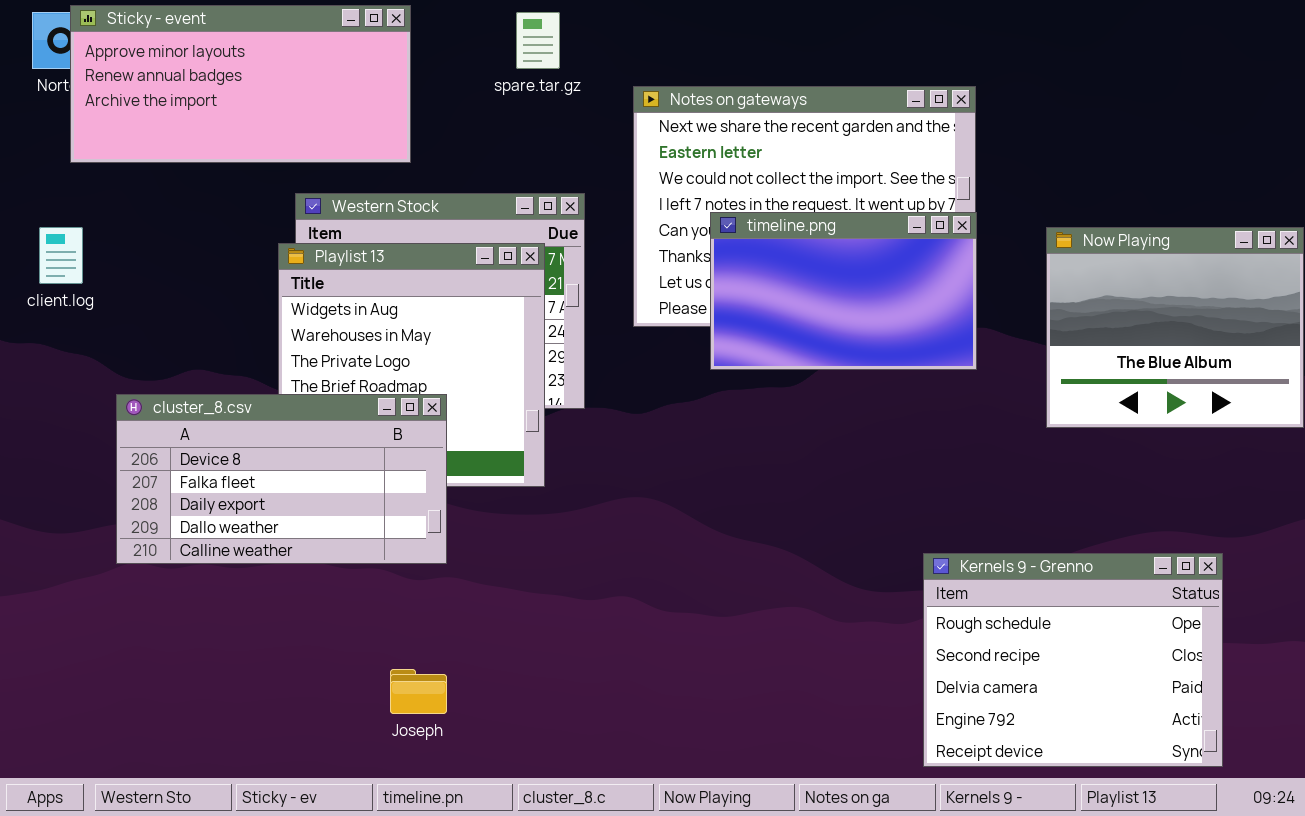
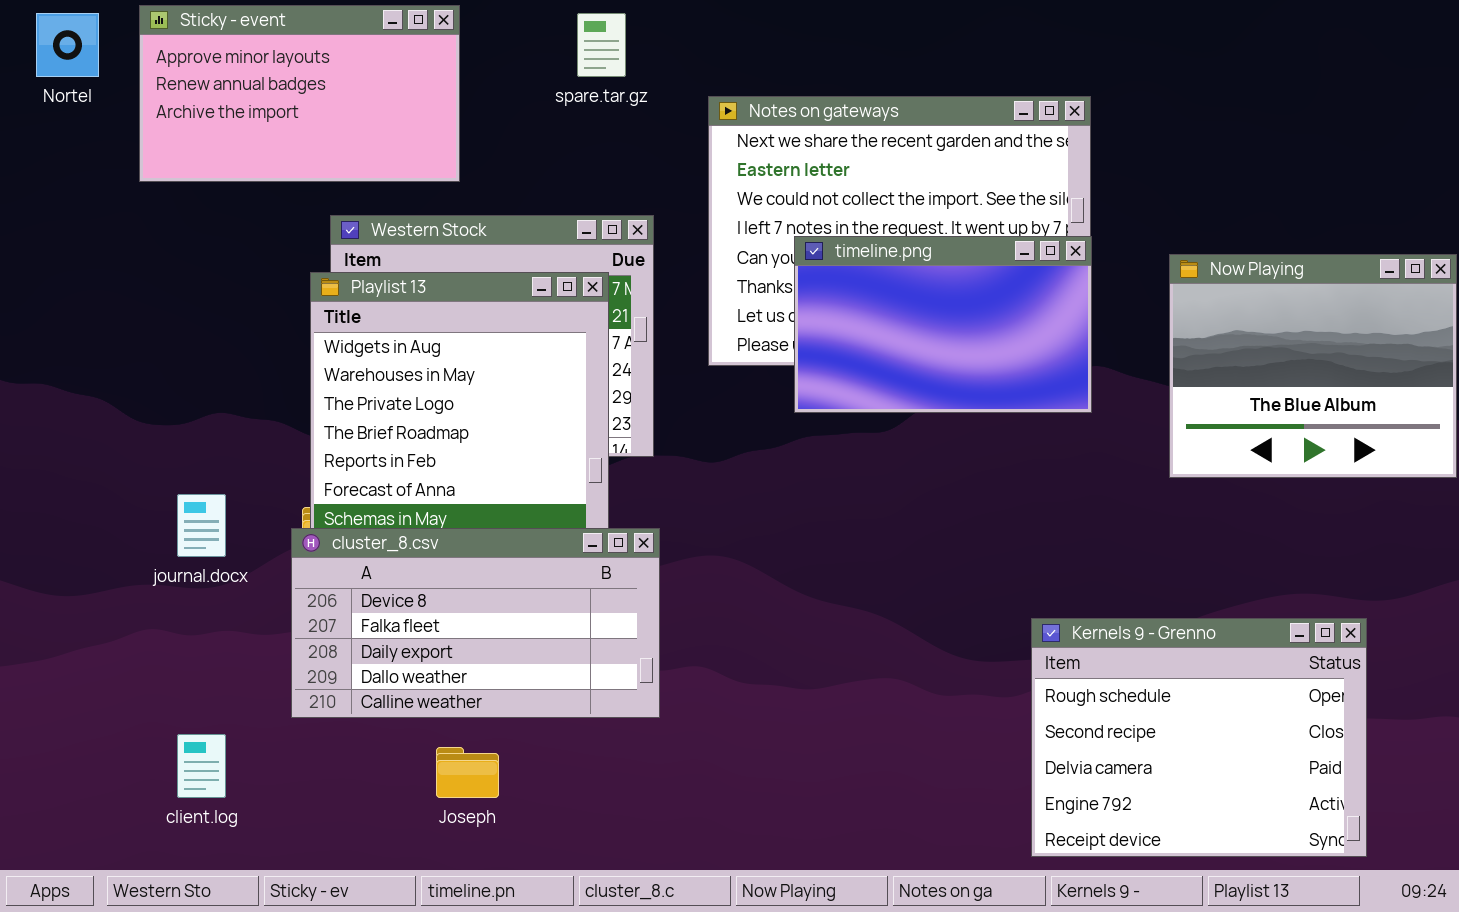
Sticky - event: [70,5,411,163] -> [139,5,460,182], resized
client.log: [39,227,83,284] -> [177,734,226,798], moved
cluster_8.csv: [116,394,447,564] -> [291,528,660,718], moved

